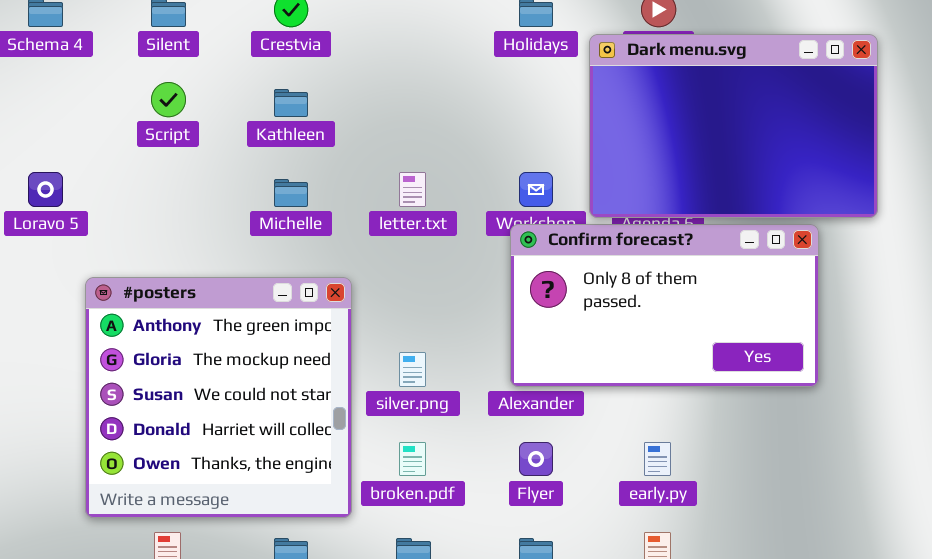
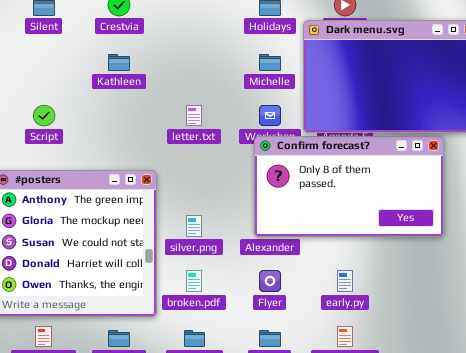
Script: [151,82,186,117] -> [33,105,55,126], moved
Michelle: [274,179,308,207] -> [259,54,281,71], moved

